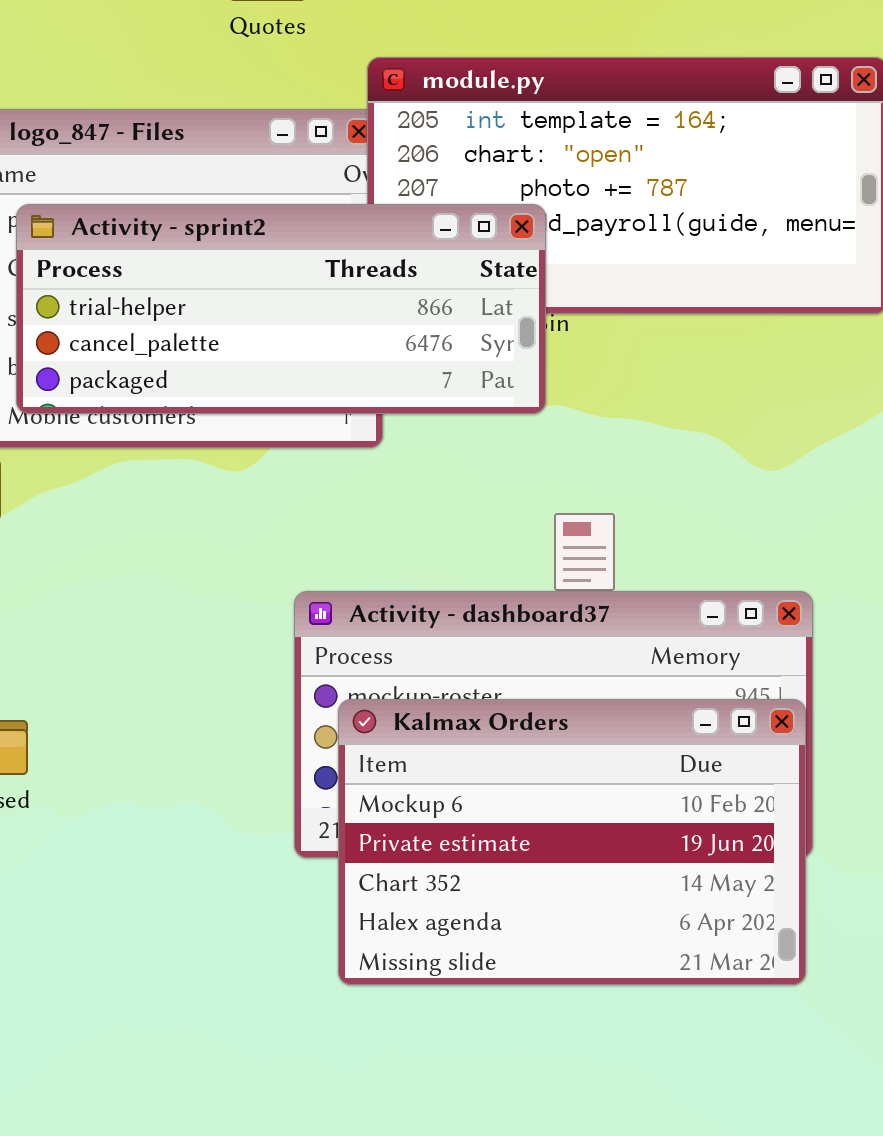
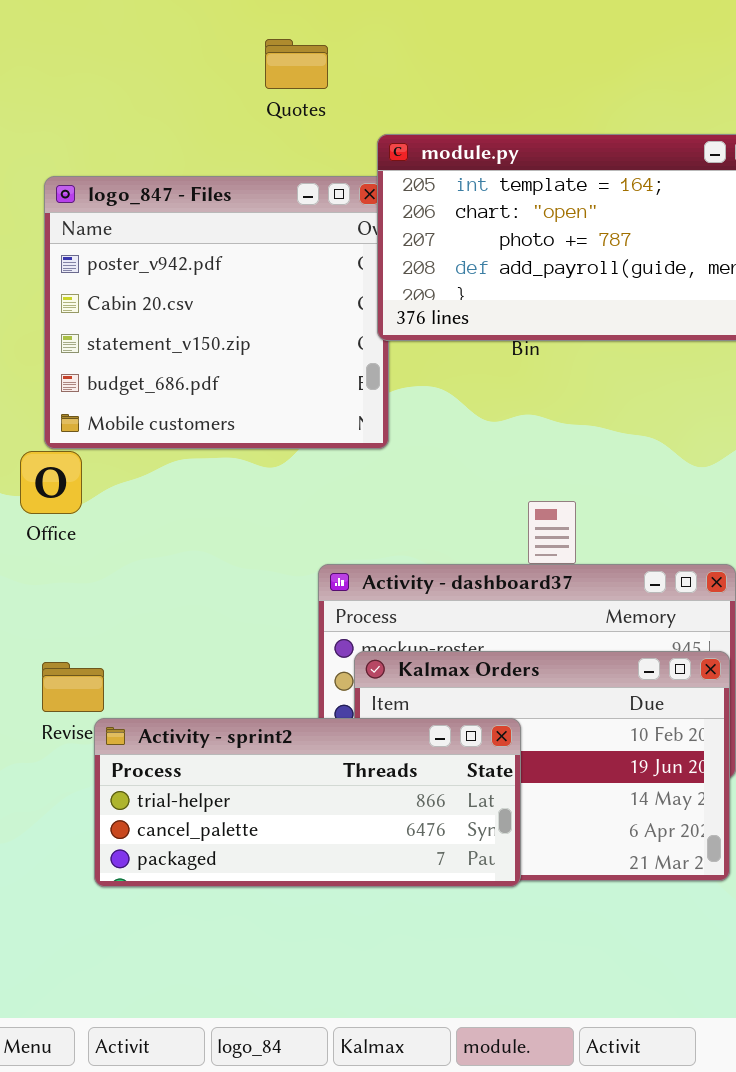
Activity - sprint2: [16,204,546,414] -> [94,718,521,887], moved

